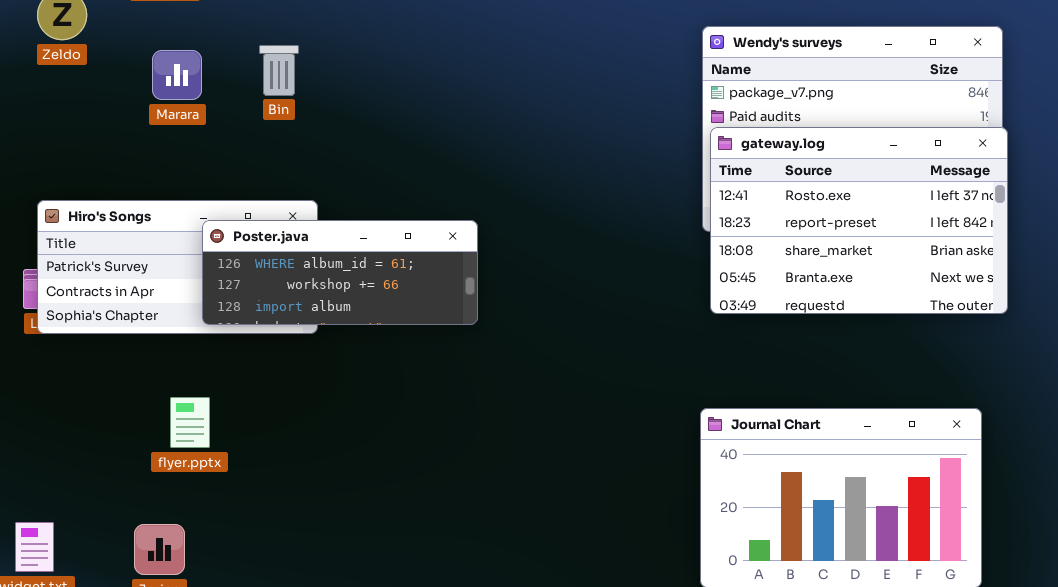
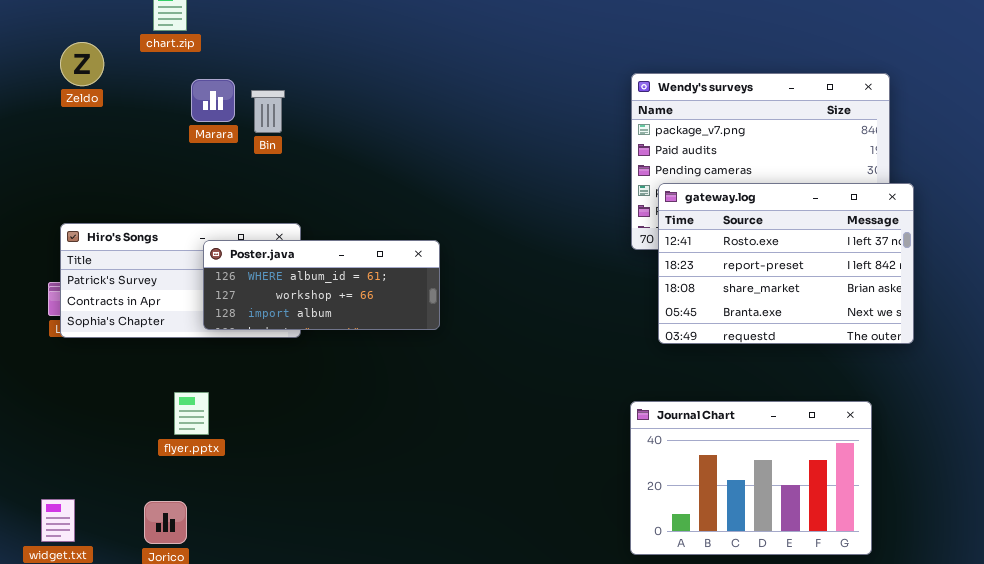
Marara: [152,50,202,100] -> [191,79,235,122], moved
gateway.log: [710,127,1008,314] -> [658,183,914,344], moved

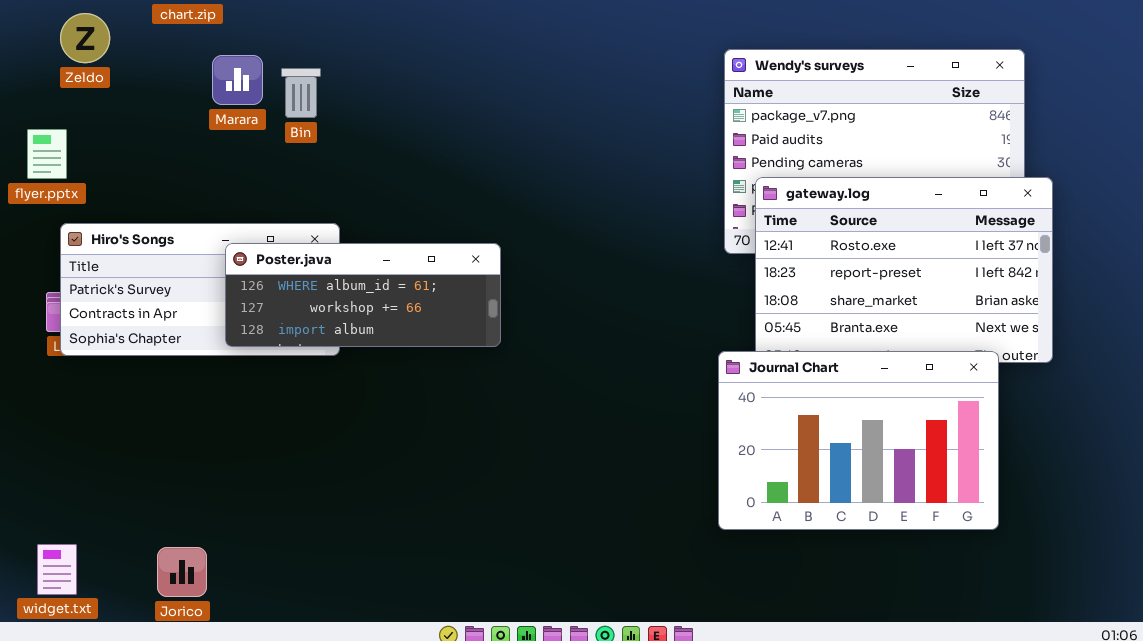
flyer.pptx: [174,392,209,435] -> [27,129,67,179], moved
Journal Chart: [630,401,872,555] -> [718,351,999,530], moved

